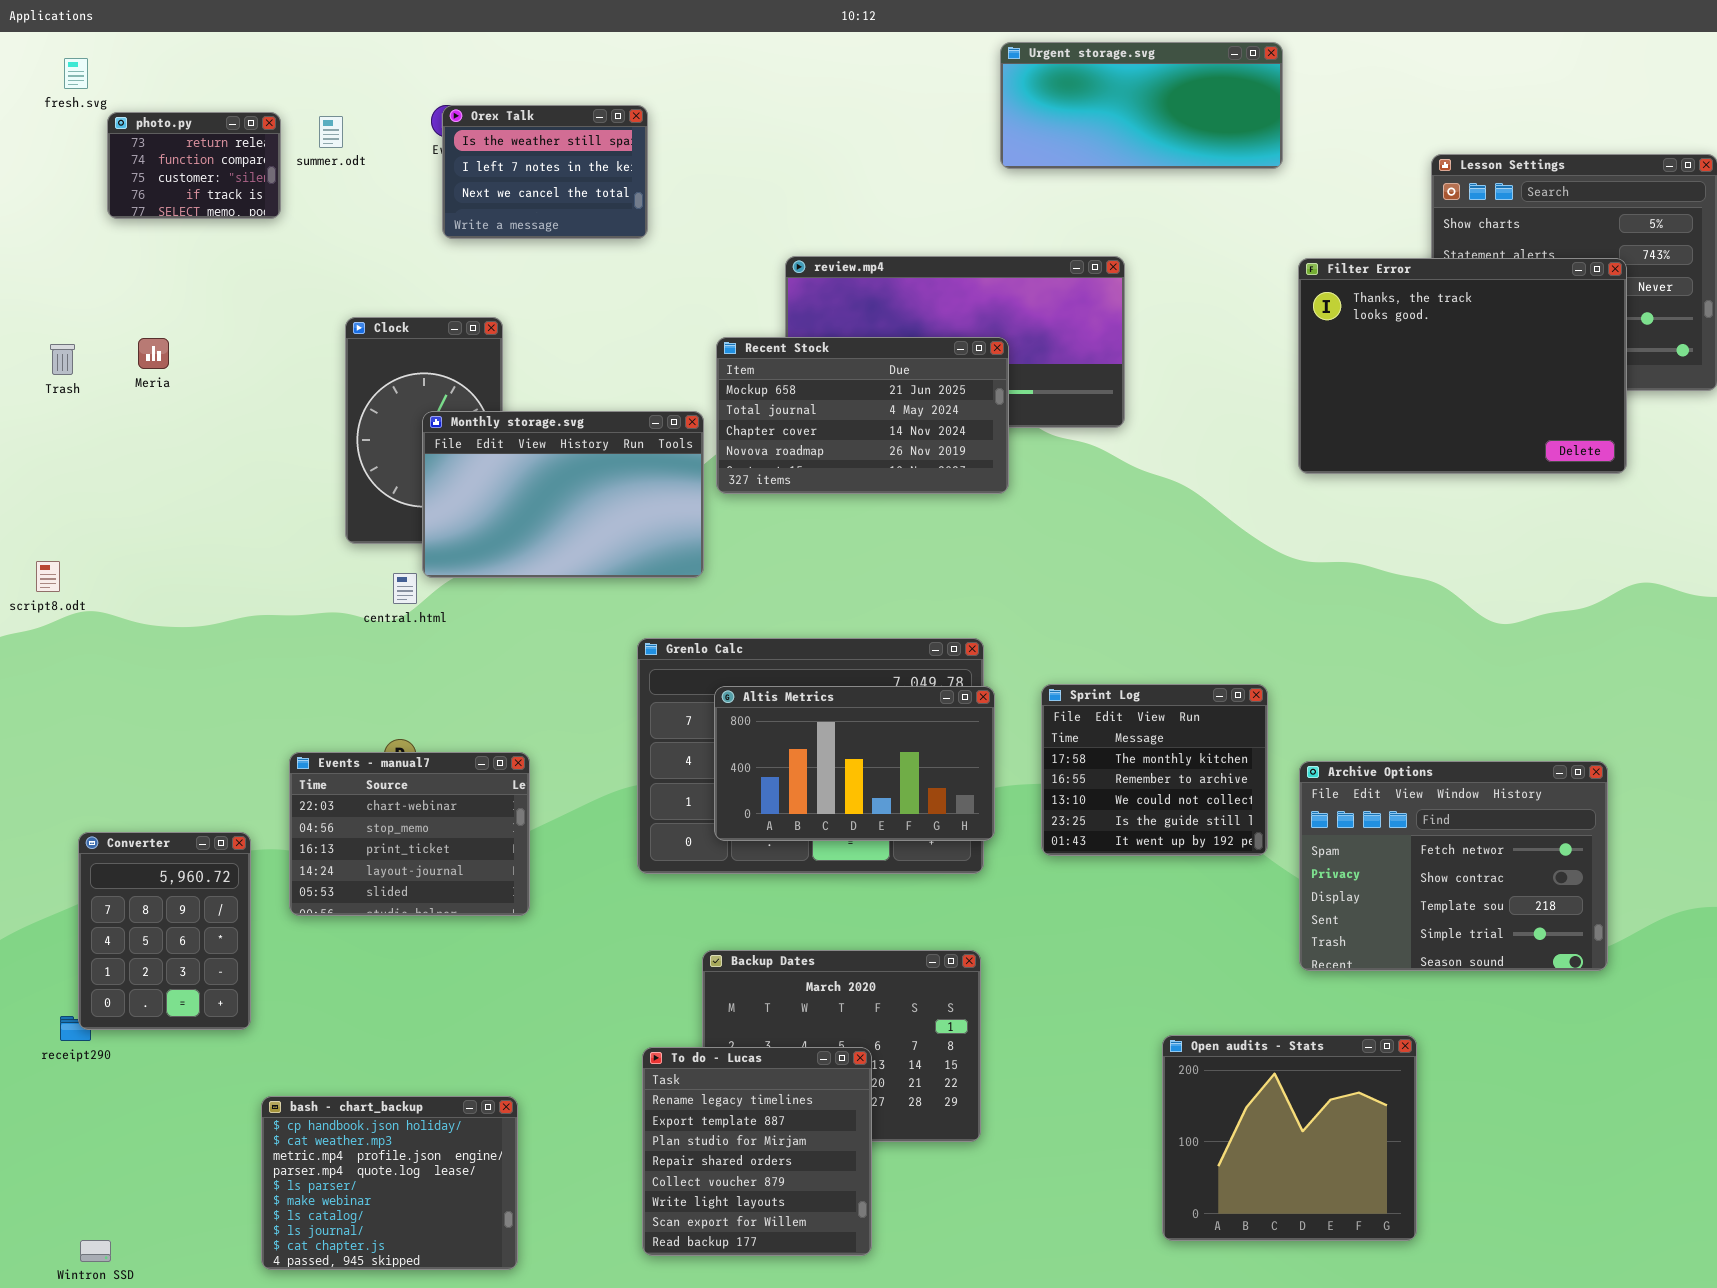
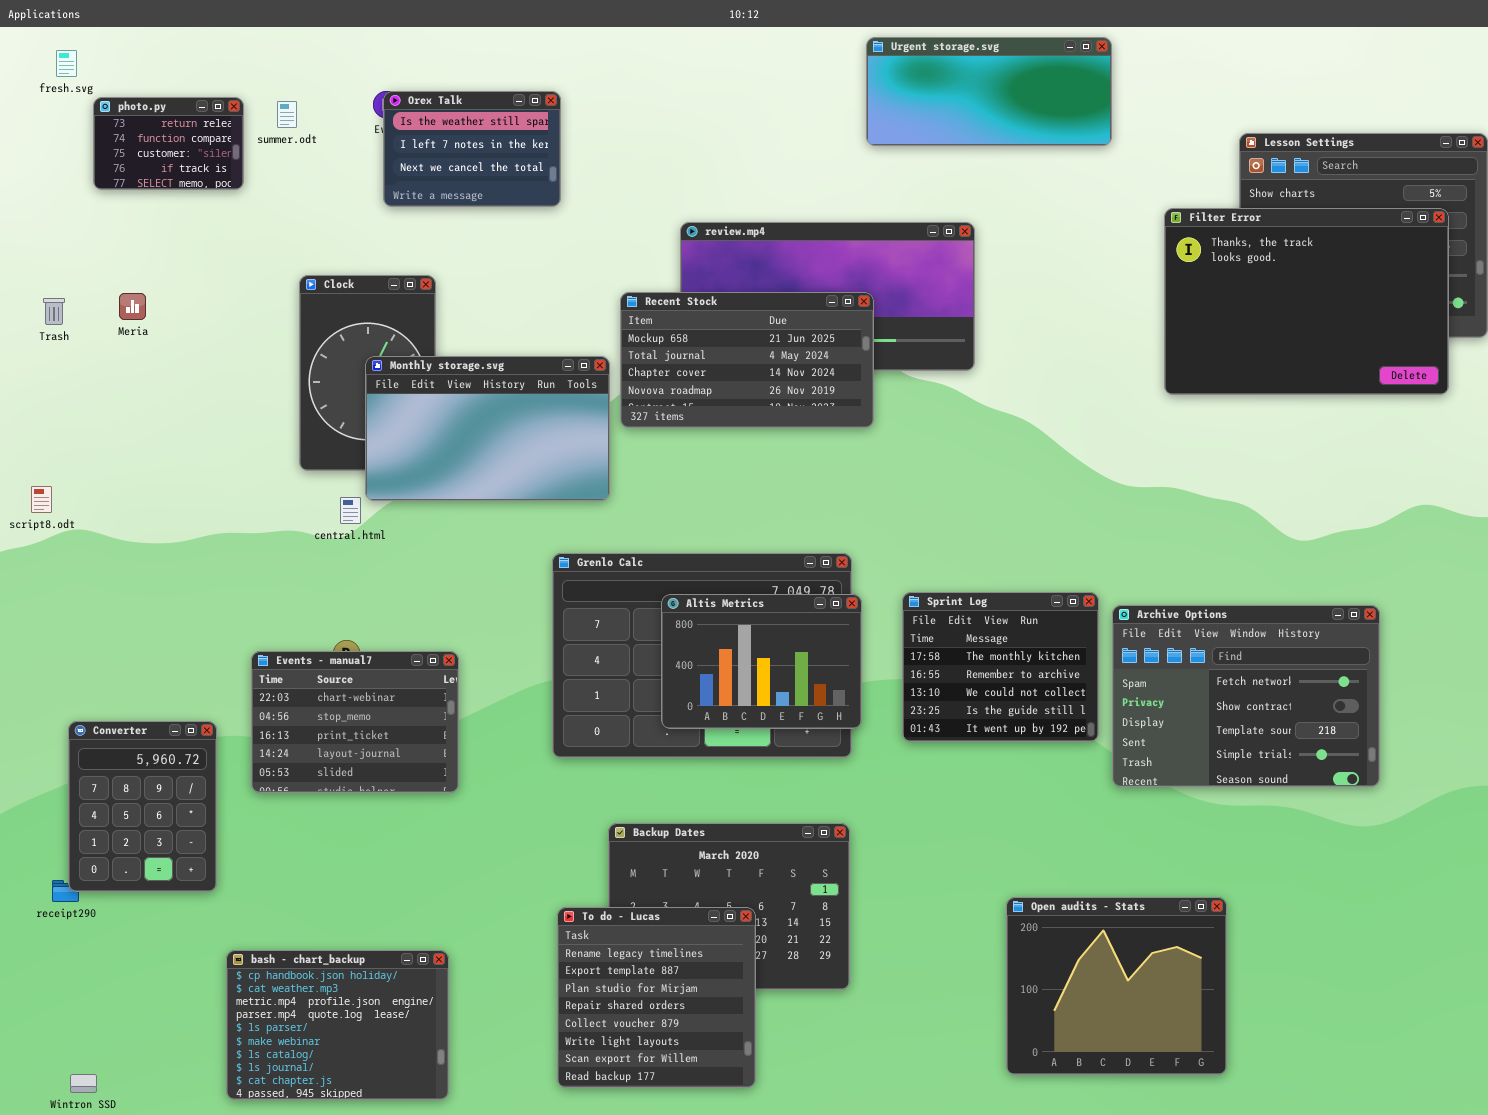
Filter Error: [1298,258,1627,474] -> [1164,208,1449,395], moved
Altis Metrics: [714,686,995,841] -> [661,594,862,729], resized
Archive Options: [1299,761,1608,971] -> [1112,605,1380,787], moved

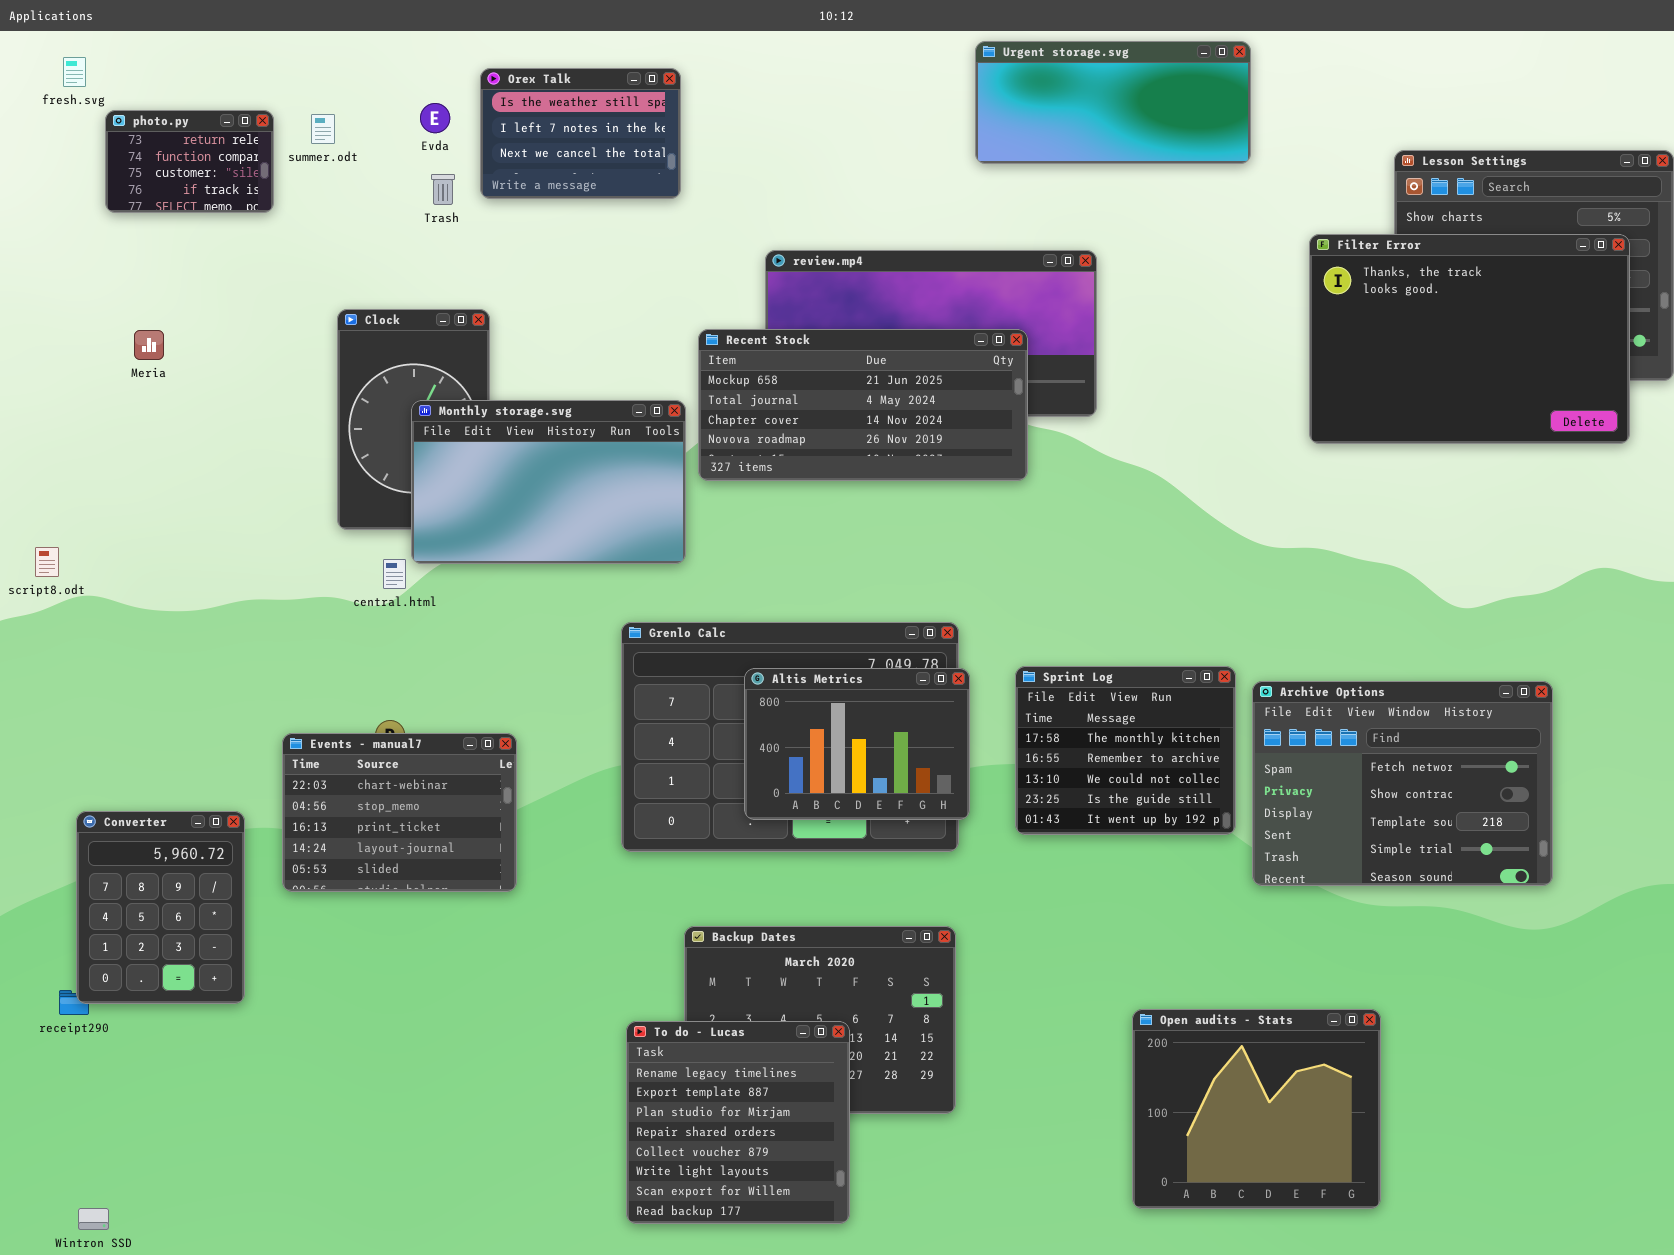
Orex Talk: [383,91,561,207] -> [480,68,681,199], moved
Recent Stock: [620,292,874,428] -> [698,329,1028,481], resized
Trash: [43,298,65,325] -> [431,174,455,205], moved
bash - chart_backup: [226,950,449,1100] -> none, closed

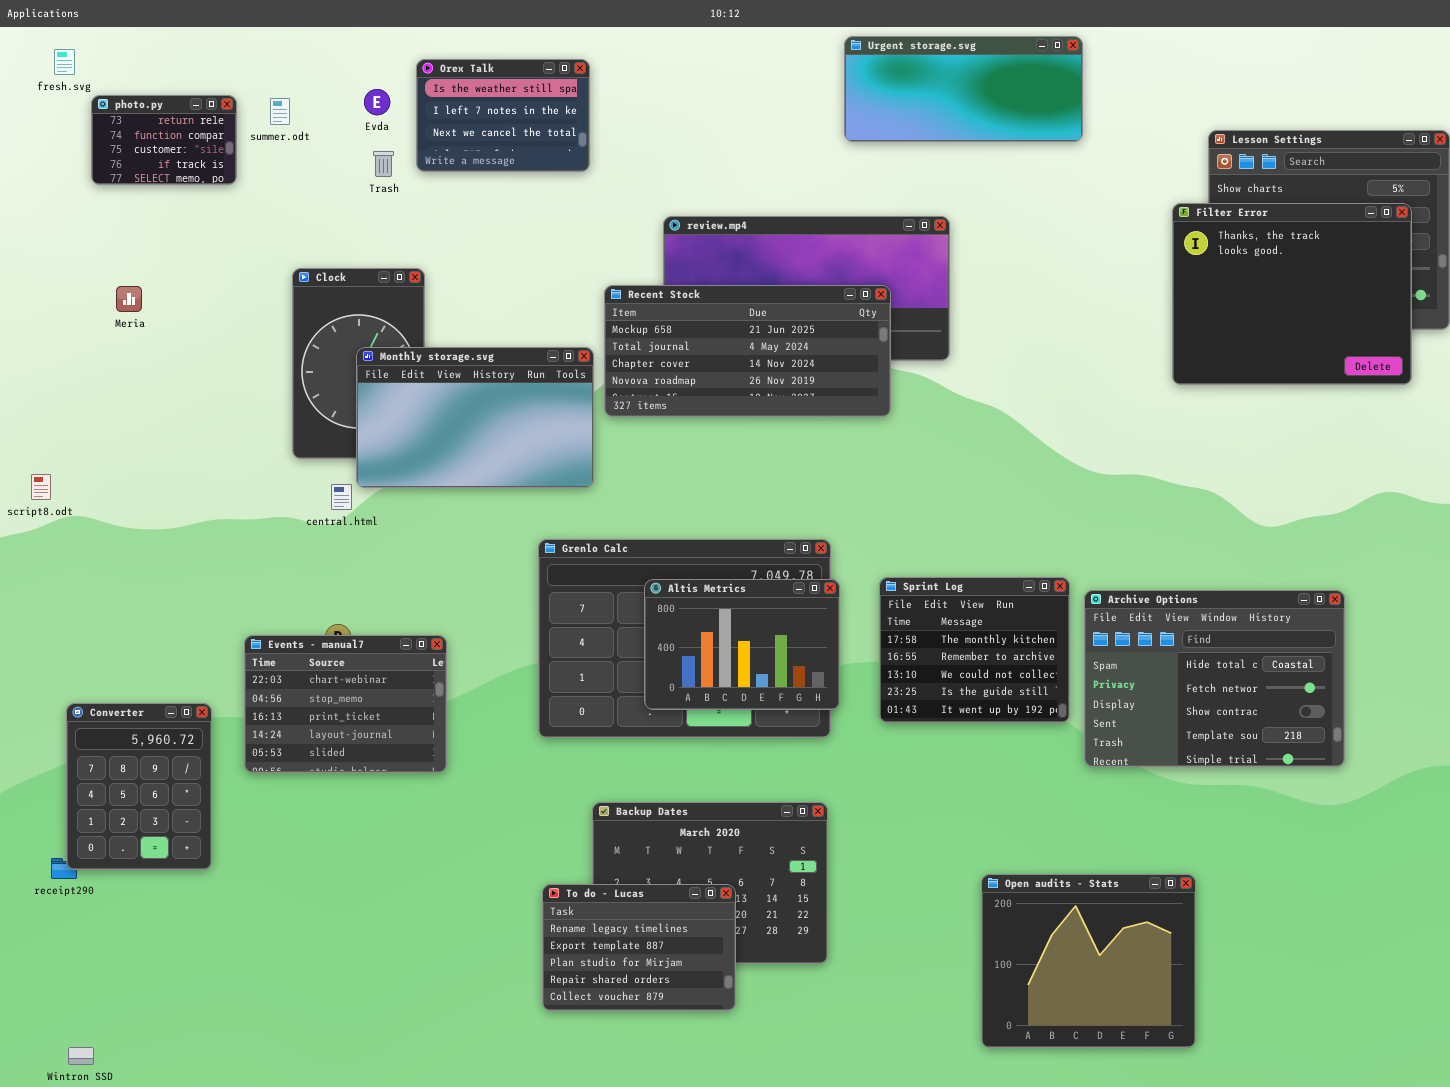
Filter Error: [1309,234,1630,444] -> [1172,203,1412,385], resized
Archive Options: [1252,681,1553,886] -> [1084,590,1345,767], scrolled up 1 row
To do - Lucas: [626,1021,850,1224] -> [542,884,736,1011], resized

